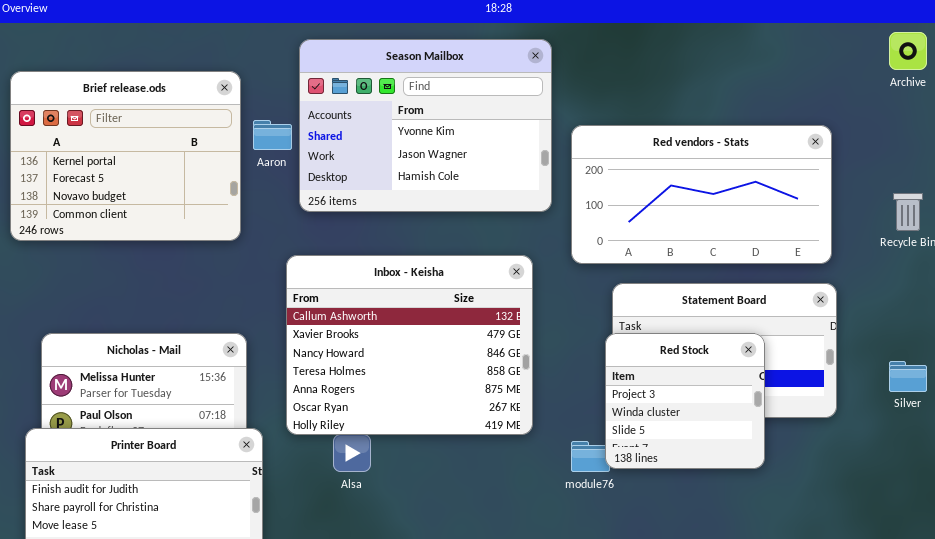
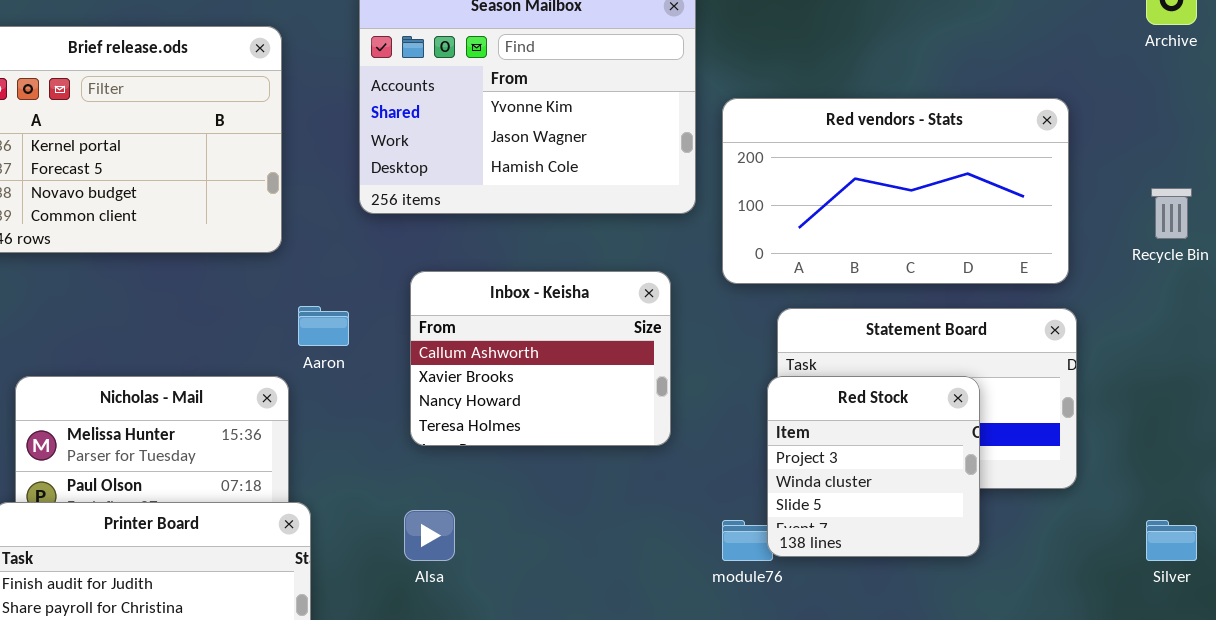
Aaron: [253,120,292,150] -> [298,306,349,346], moved
Inbox - Keisha: [286,255,533,435] -> [410,271,671,446], resized
Silver: [889,361,927,392] -> [1146,520,1197,561], moved

